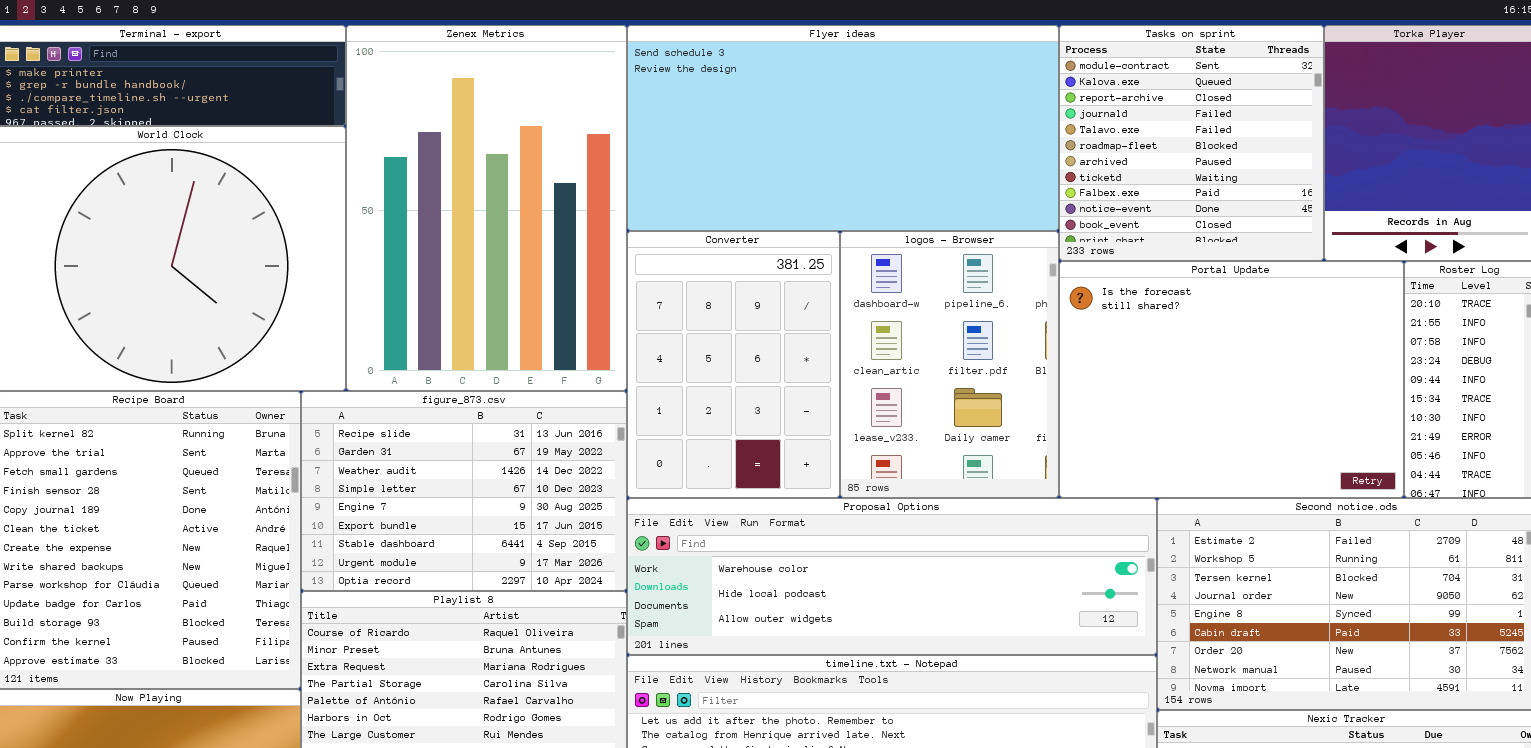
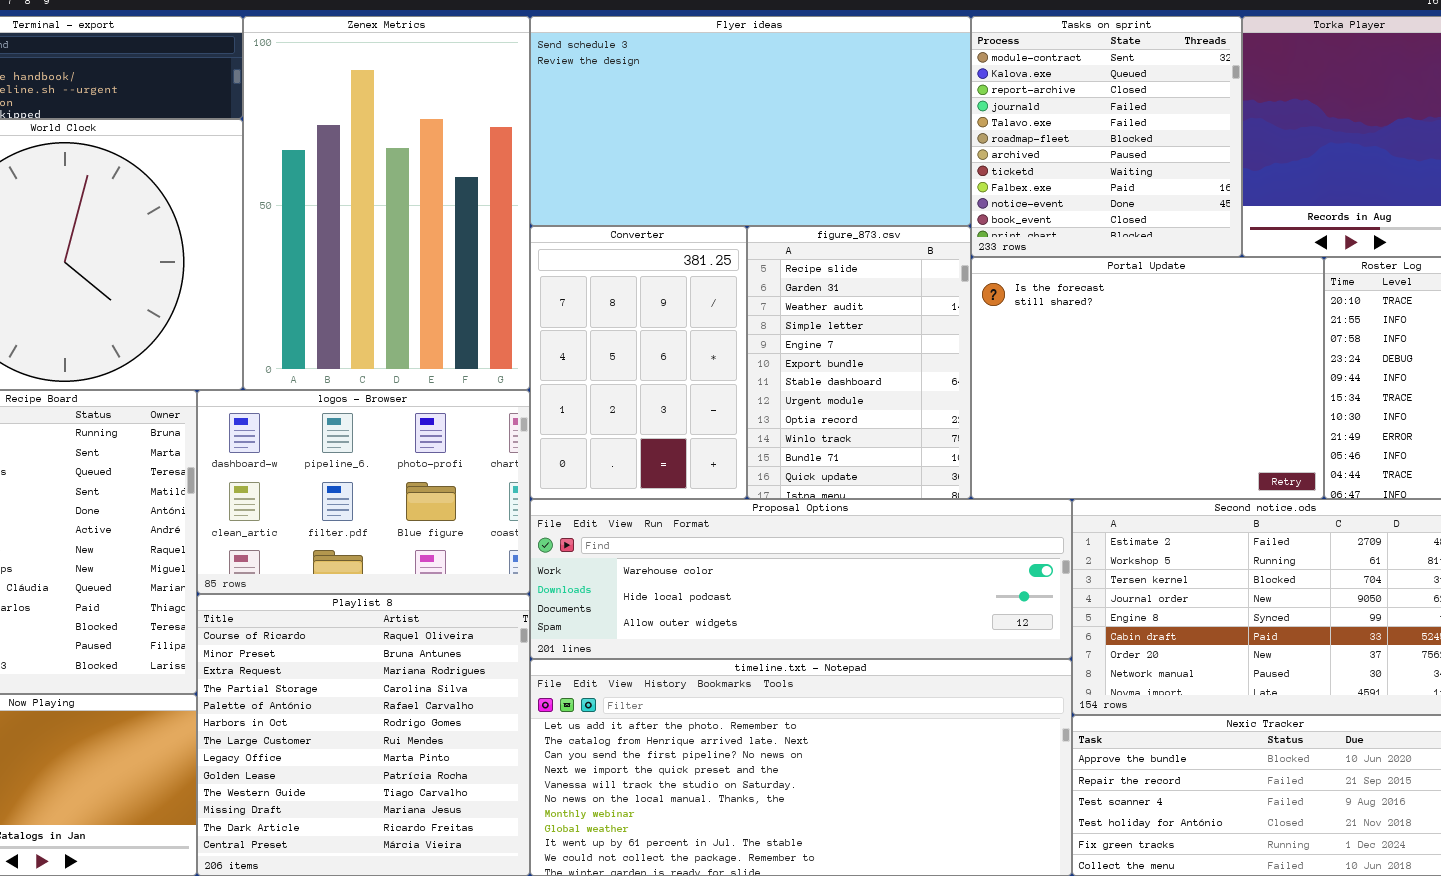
logos - Browser: [840,231,1059,498] -> [197,390,530,594], moved, resized
figure_873.csv: [301,391,627,591] -> [747,226,971,499], moved, resized

